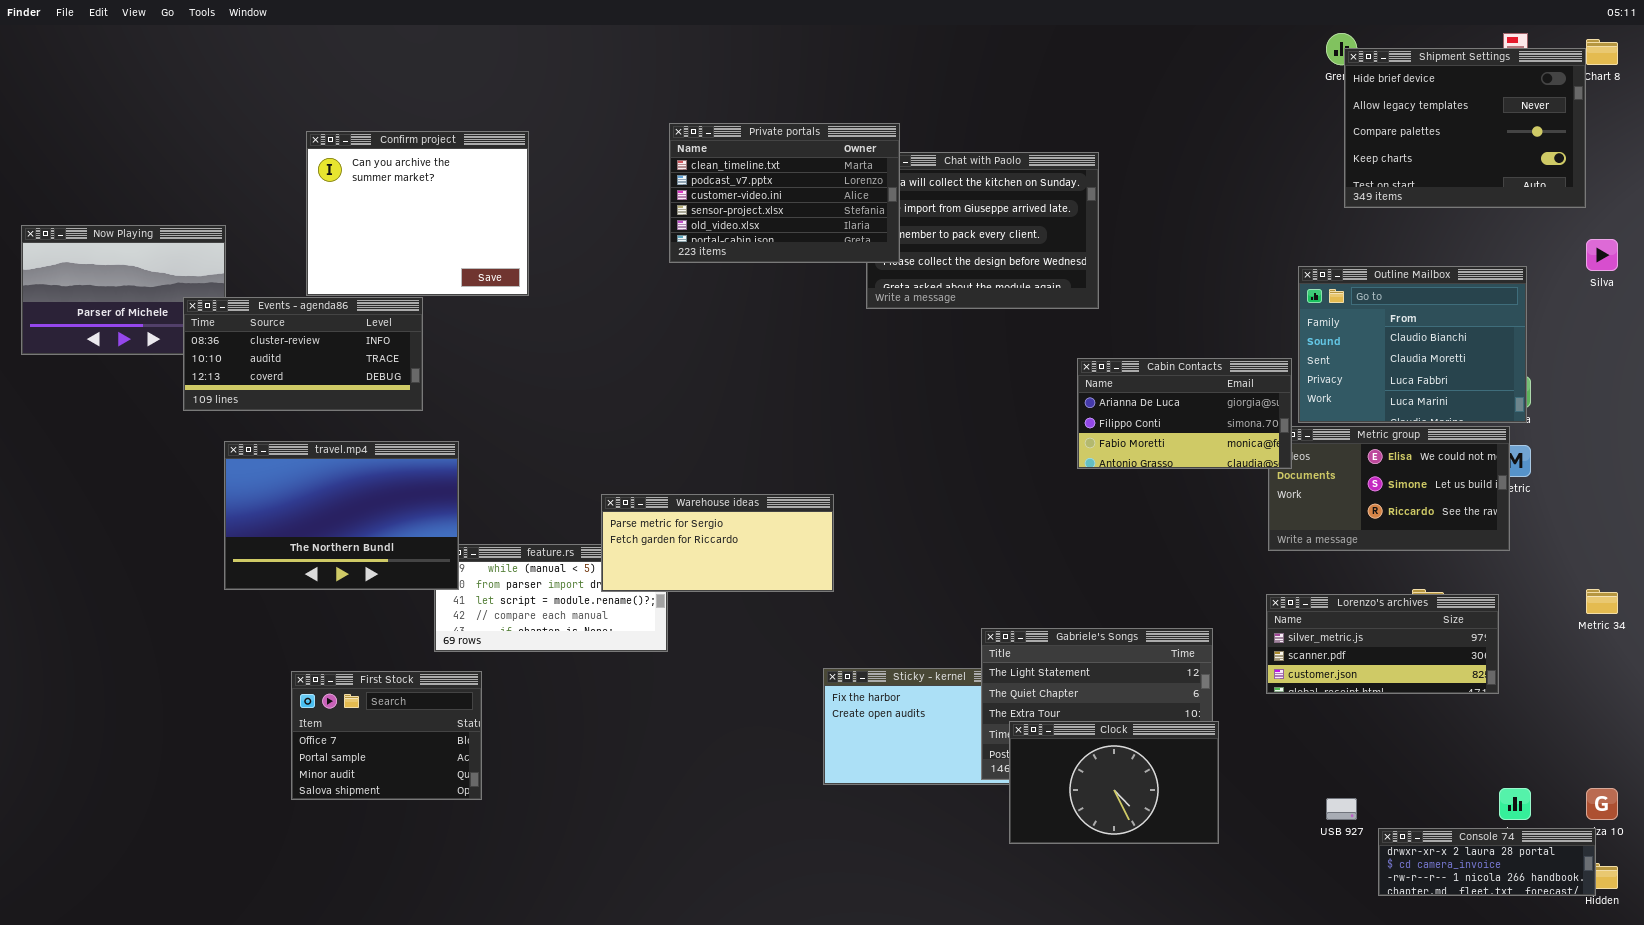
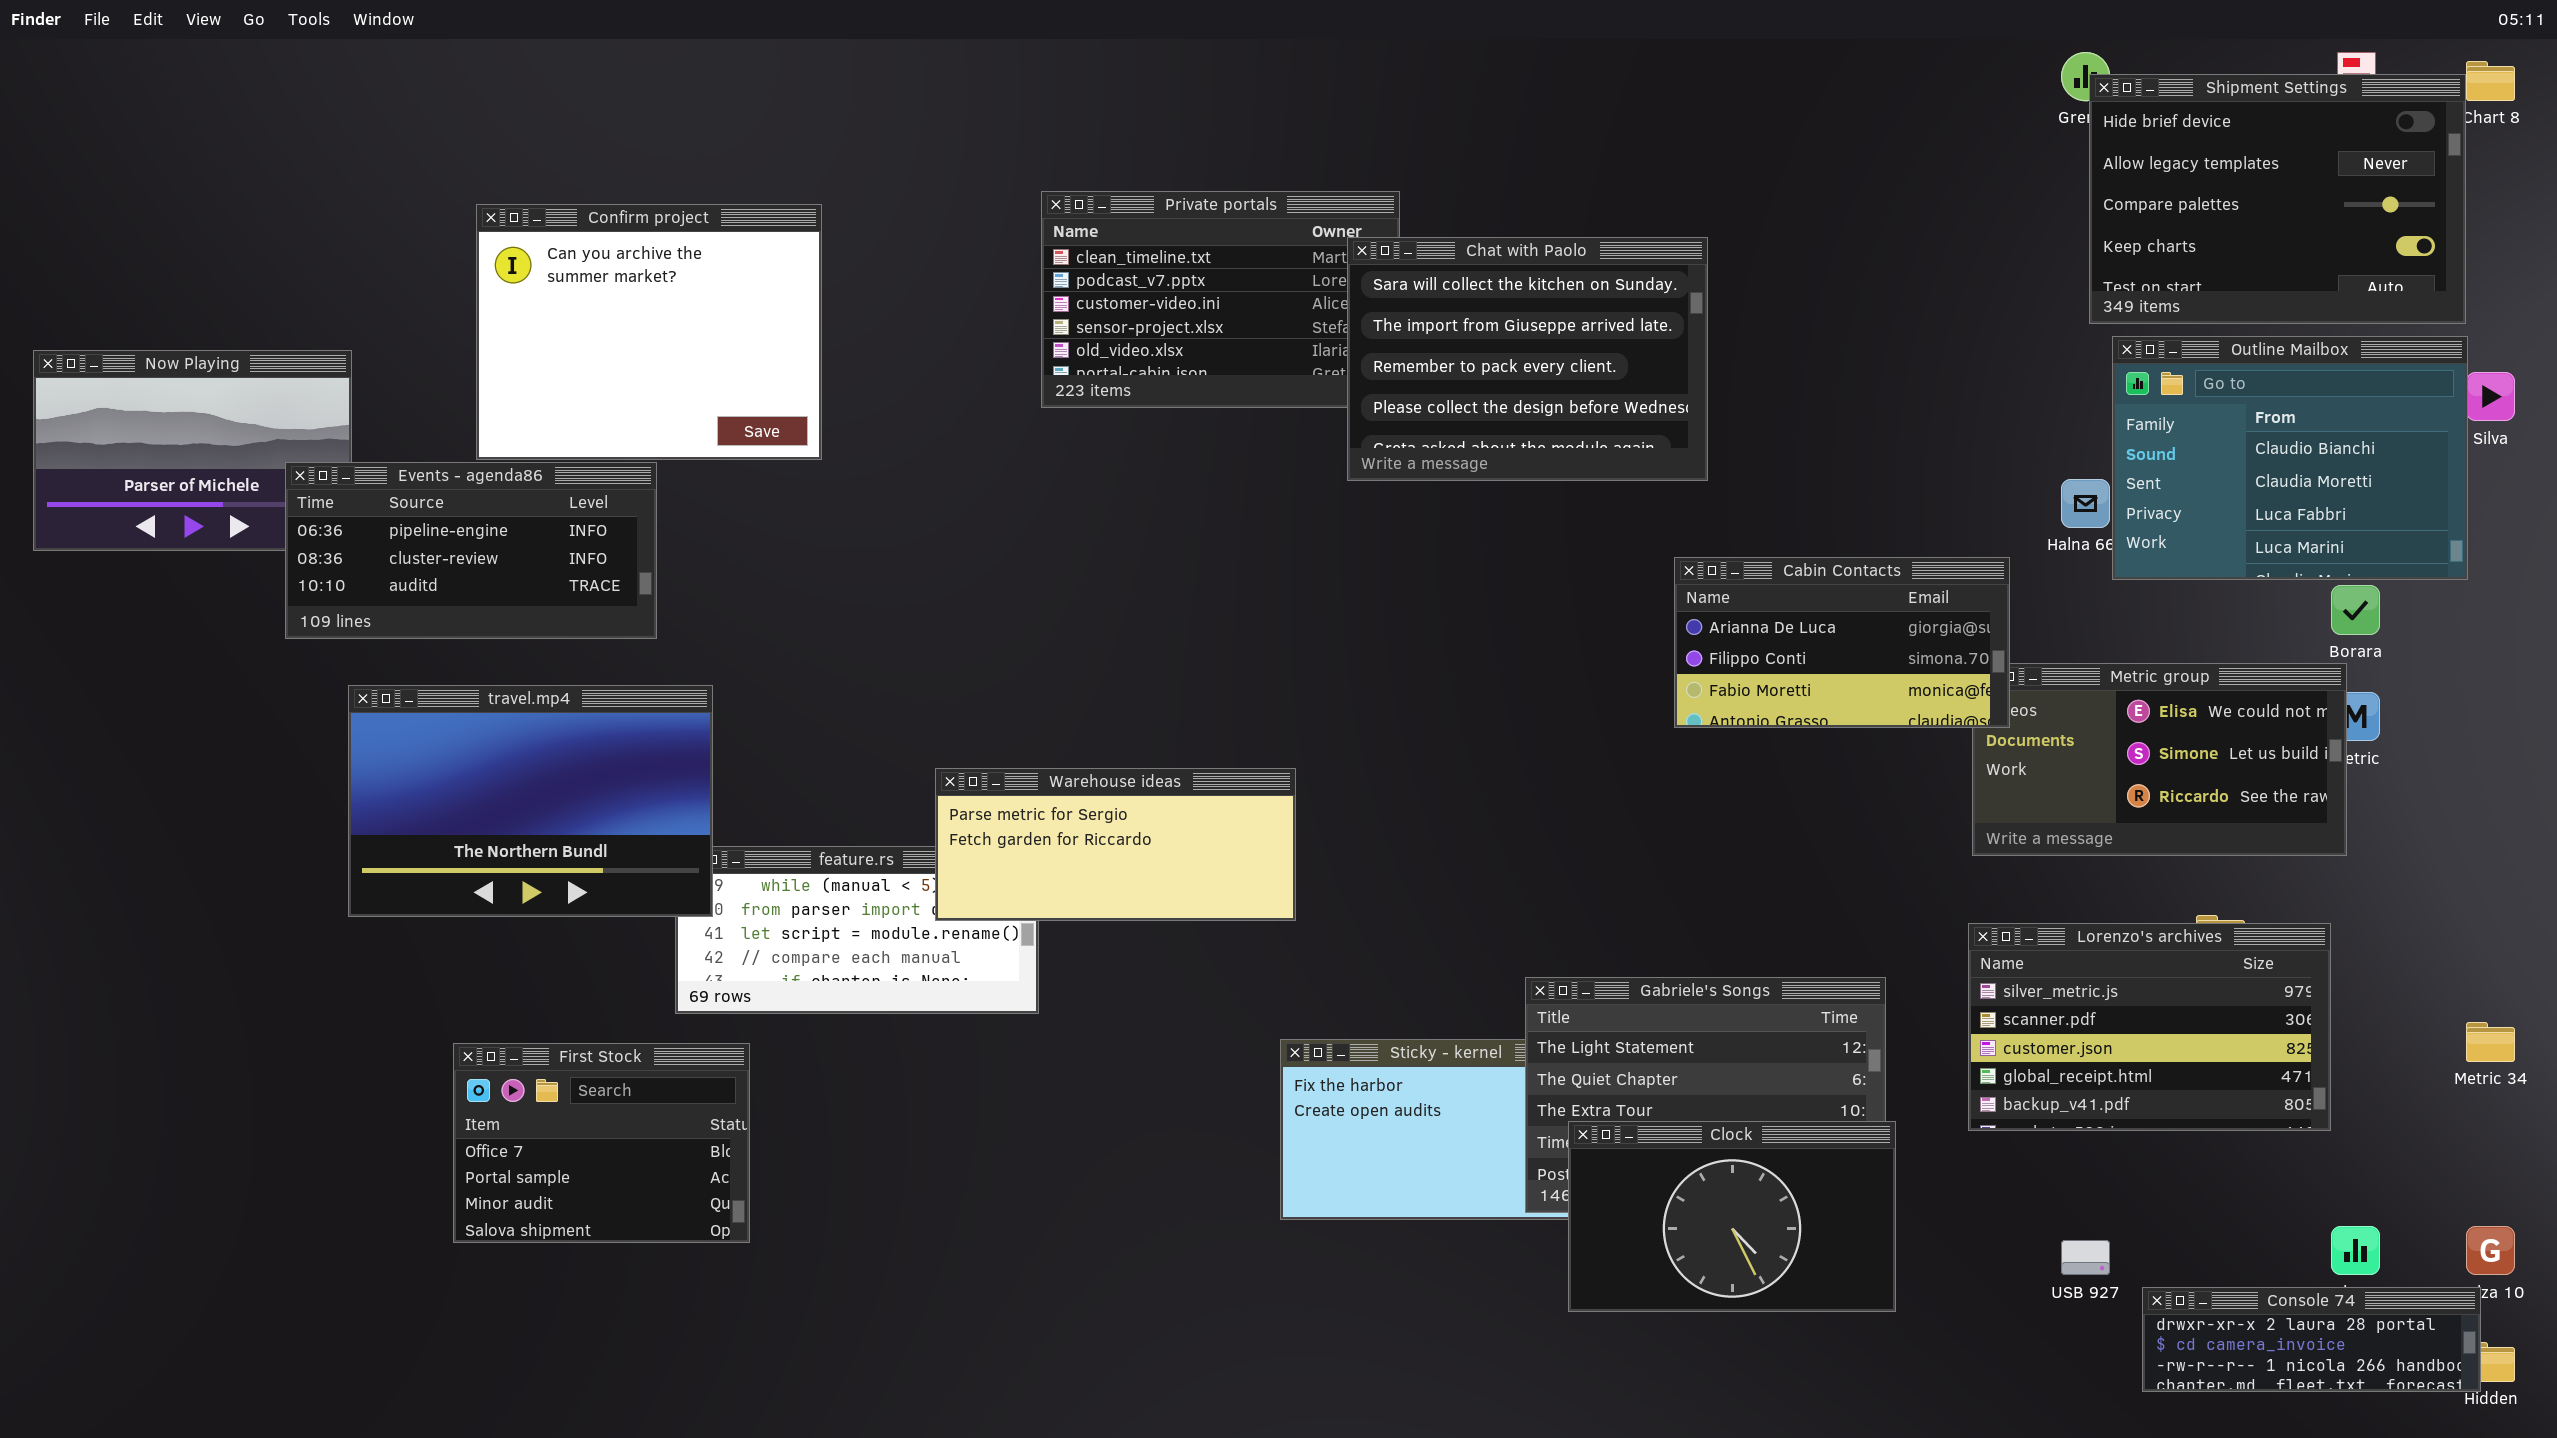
Chat with Paolo: [866,152,1099,309] -> [1347,237,1708,481], raised
Outline Mailbox: [1298,266,1527,423] -> [2112,336,2468,580], moved
Events - agenda86: [183,297,423,411] -> [285,462,657,639], scrolled up 1 row
Metric 34: [1586,589,1618,614] -> [2466,1022,2515,1062], moved
Lorenzo's archives: [1266,594,1499,694] -> [1968,923,2331,1131], resized

